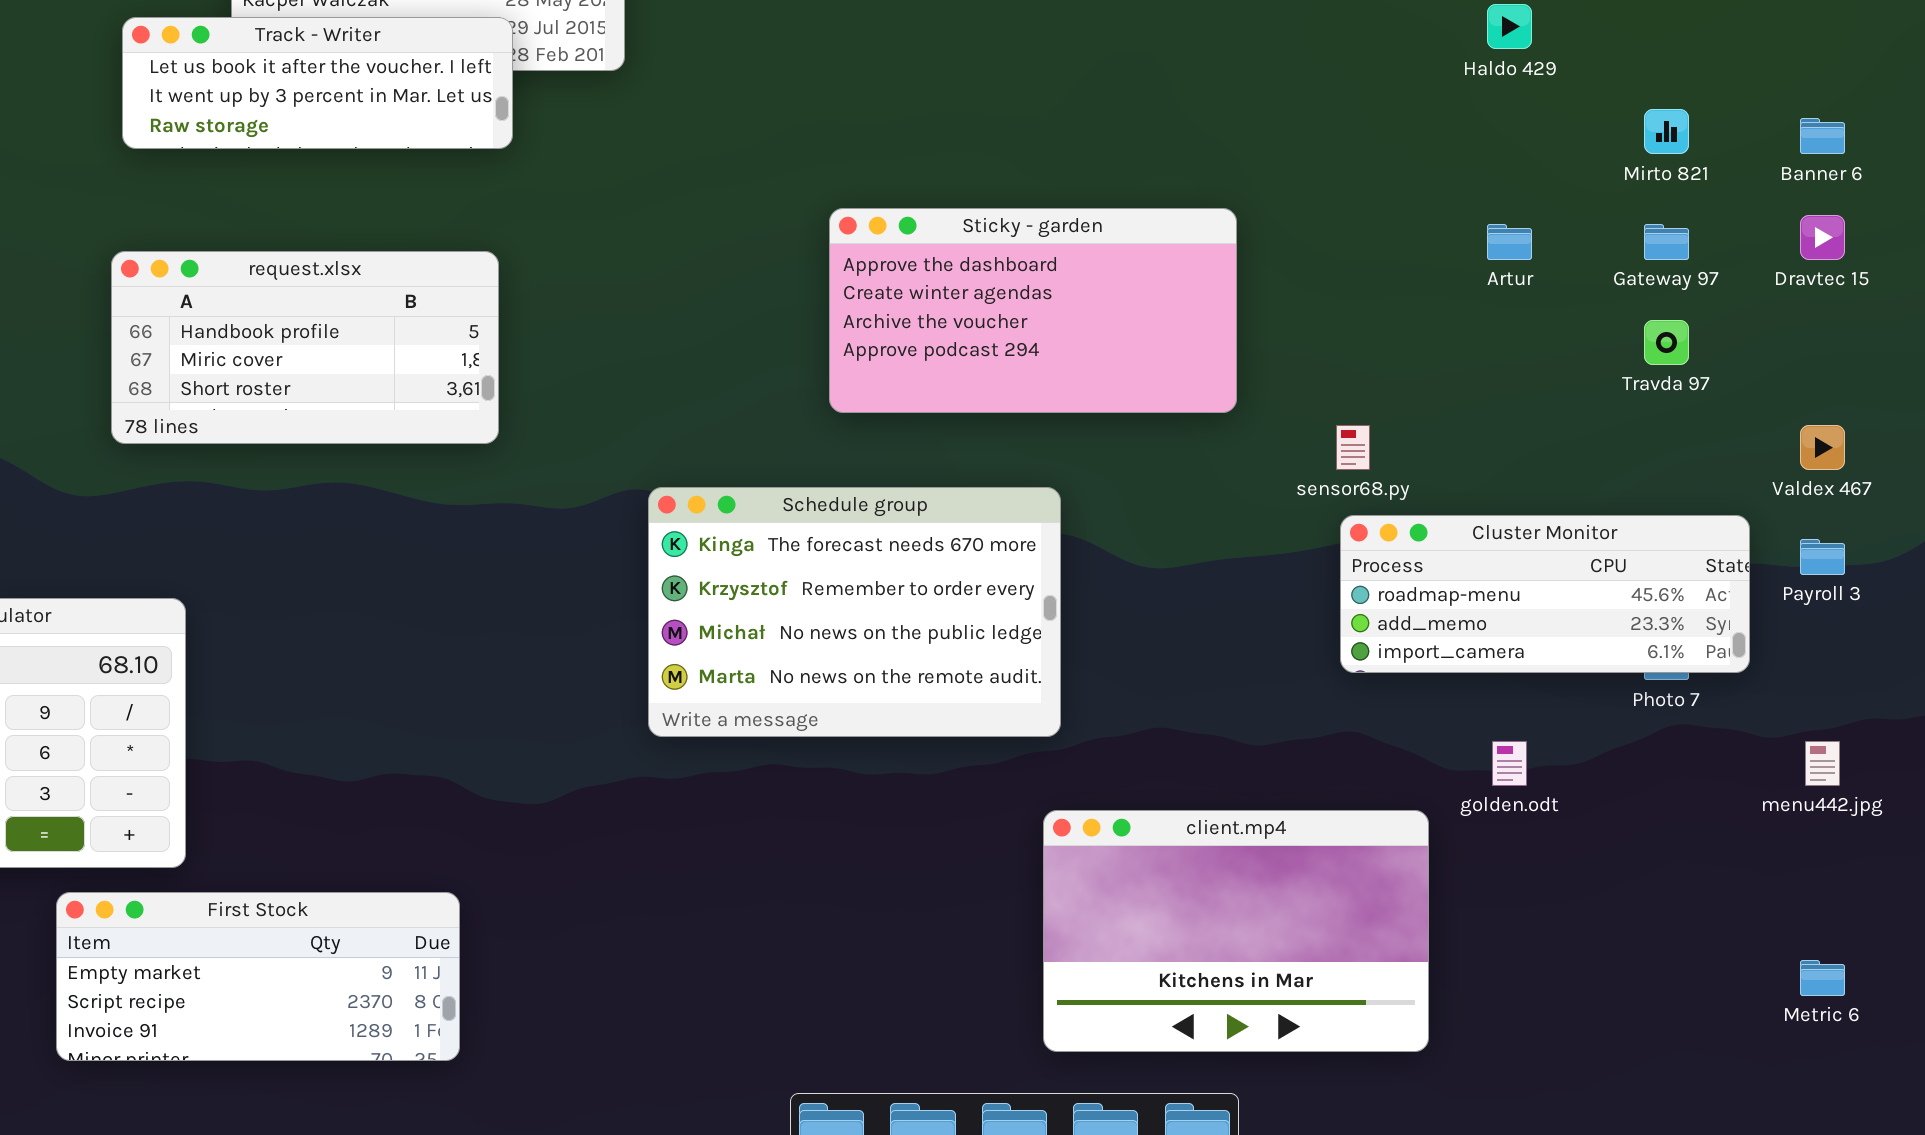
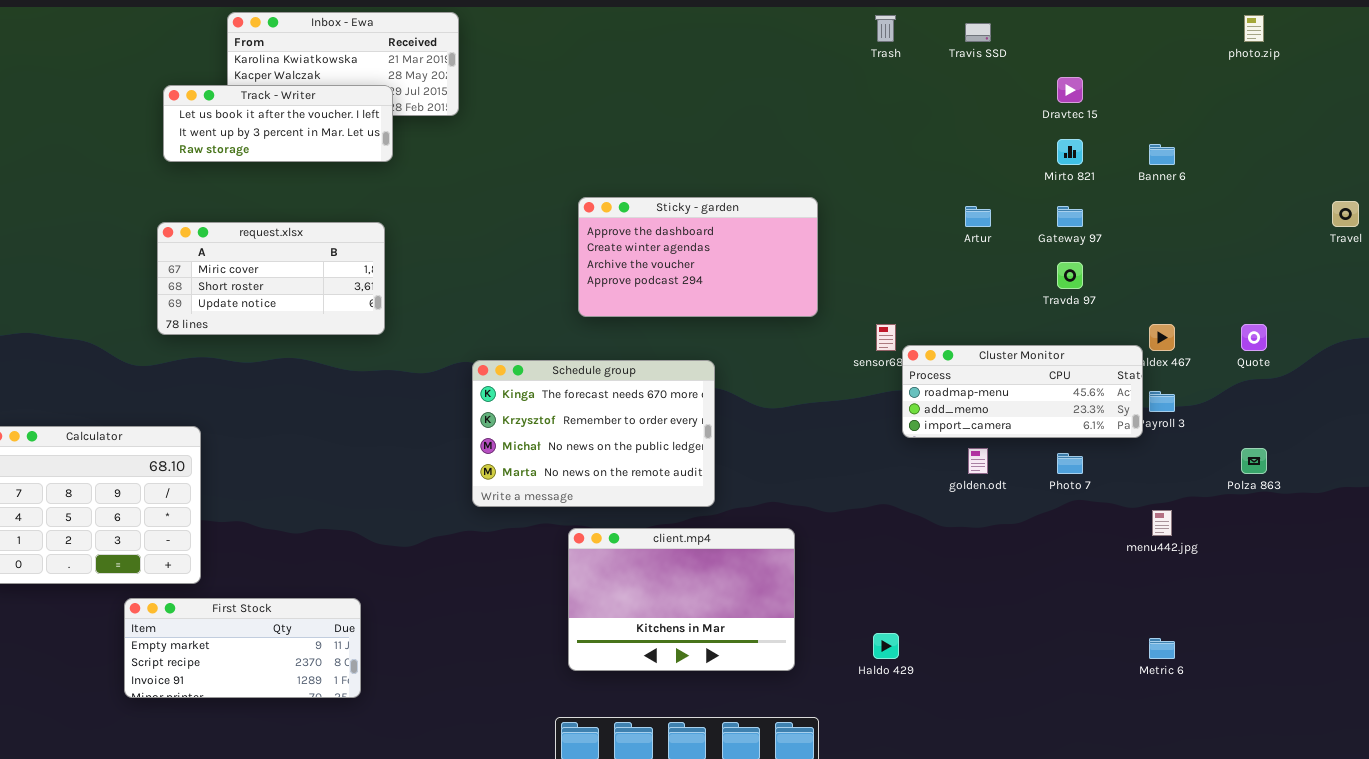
Haldo 429: [1487,4,1532,49] -> [873,633,899,659], moved
Dravtec 15: [1800,215,1845,260] -> [1057,77,1083,103], moved
request.xlsx: [111,251,499,444] -> [157,222,385,335], scrolled down 1 row
Cluster Monitor: [1340,515,1750,673] -> [902,345,1143,438], moved
golden.odt: [1492,741,1527,786] -> [968,448,988,474], moved
client.mp4: [1043,810,1429,1052] -> [568,528,795,671], moved

